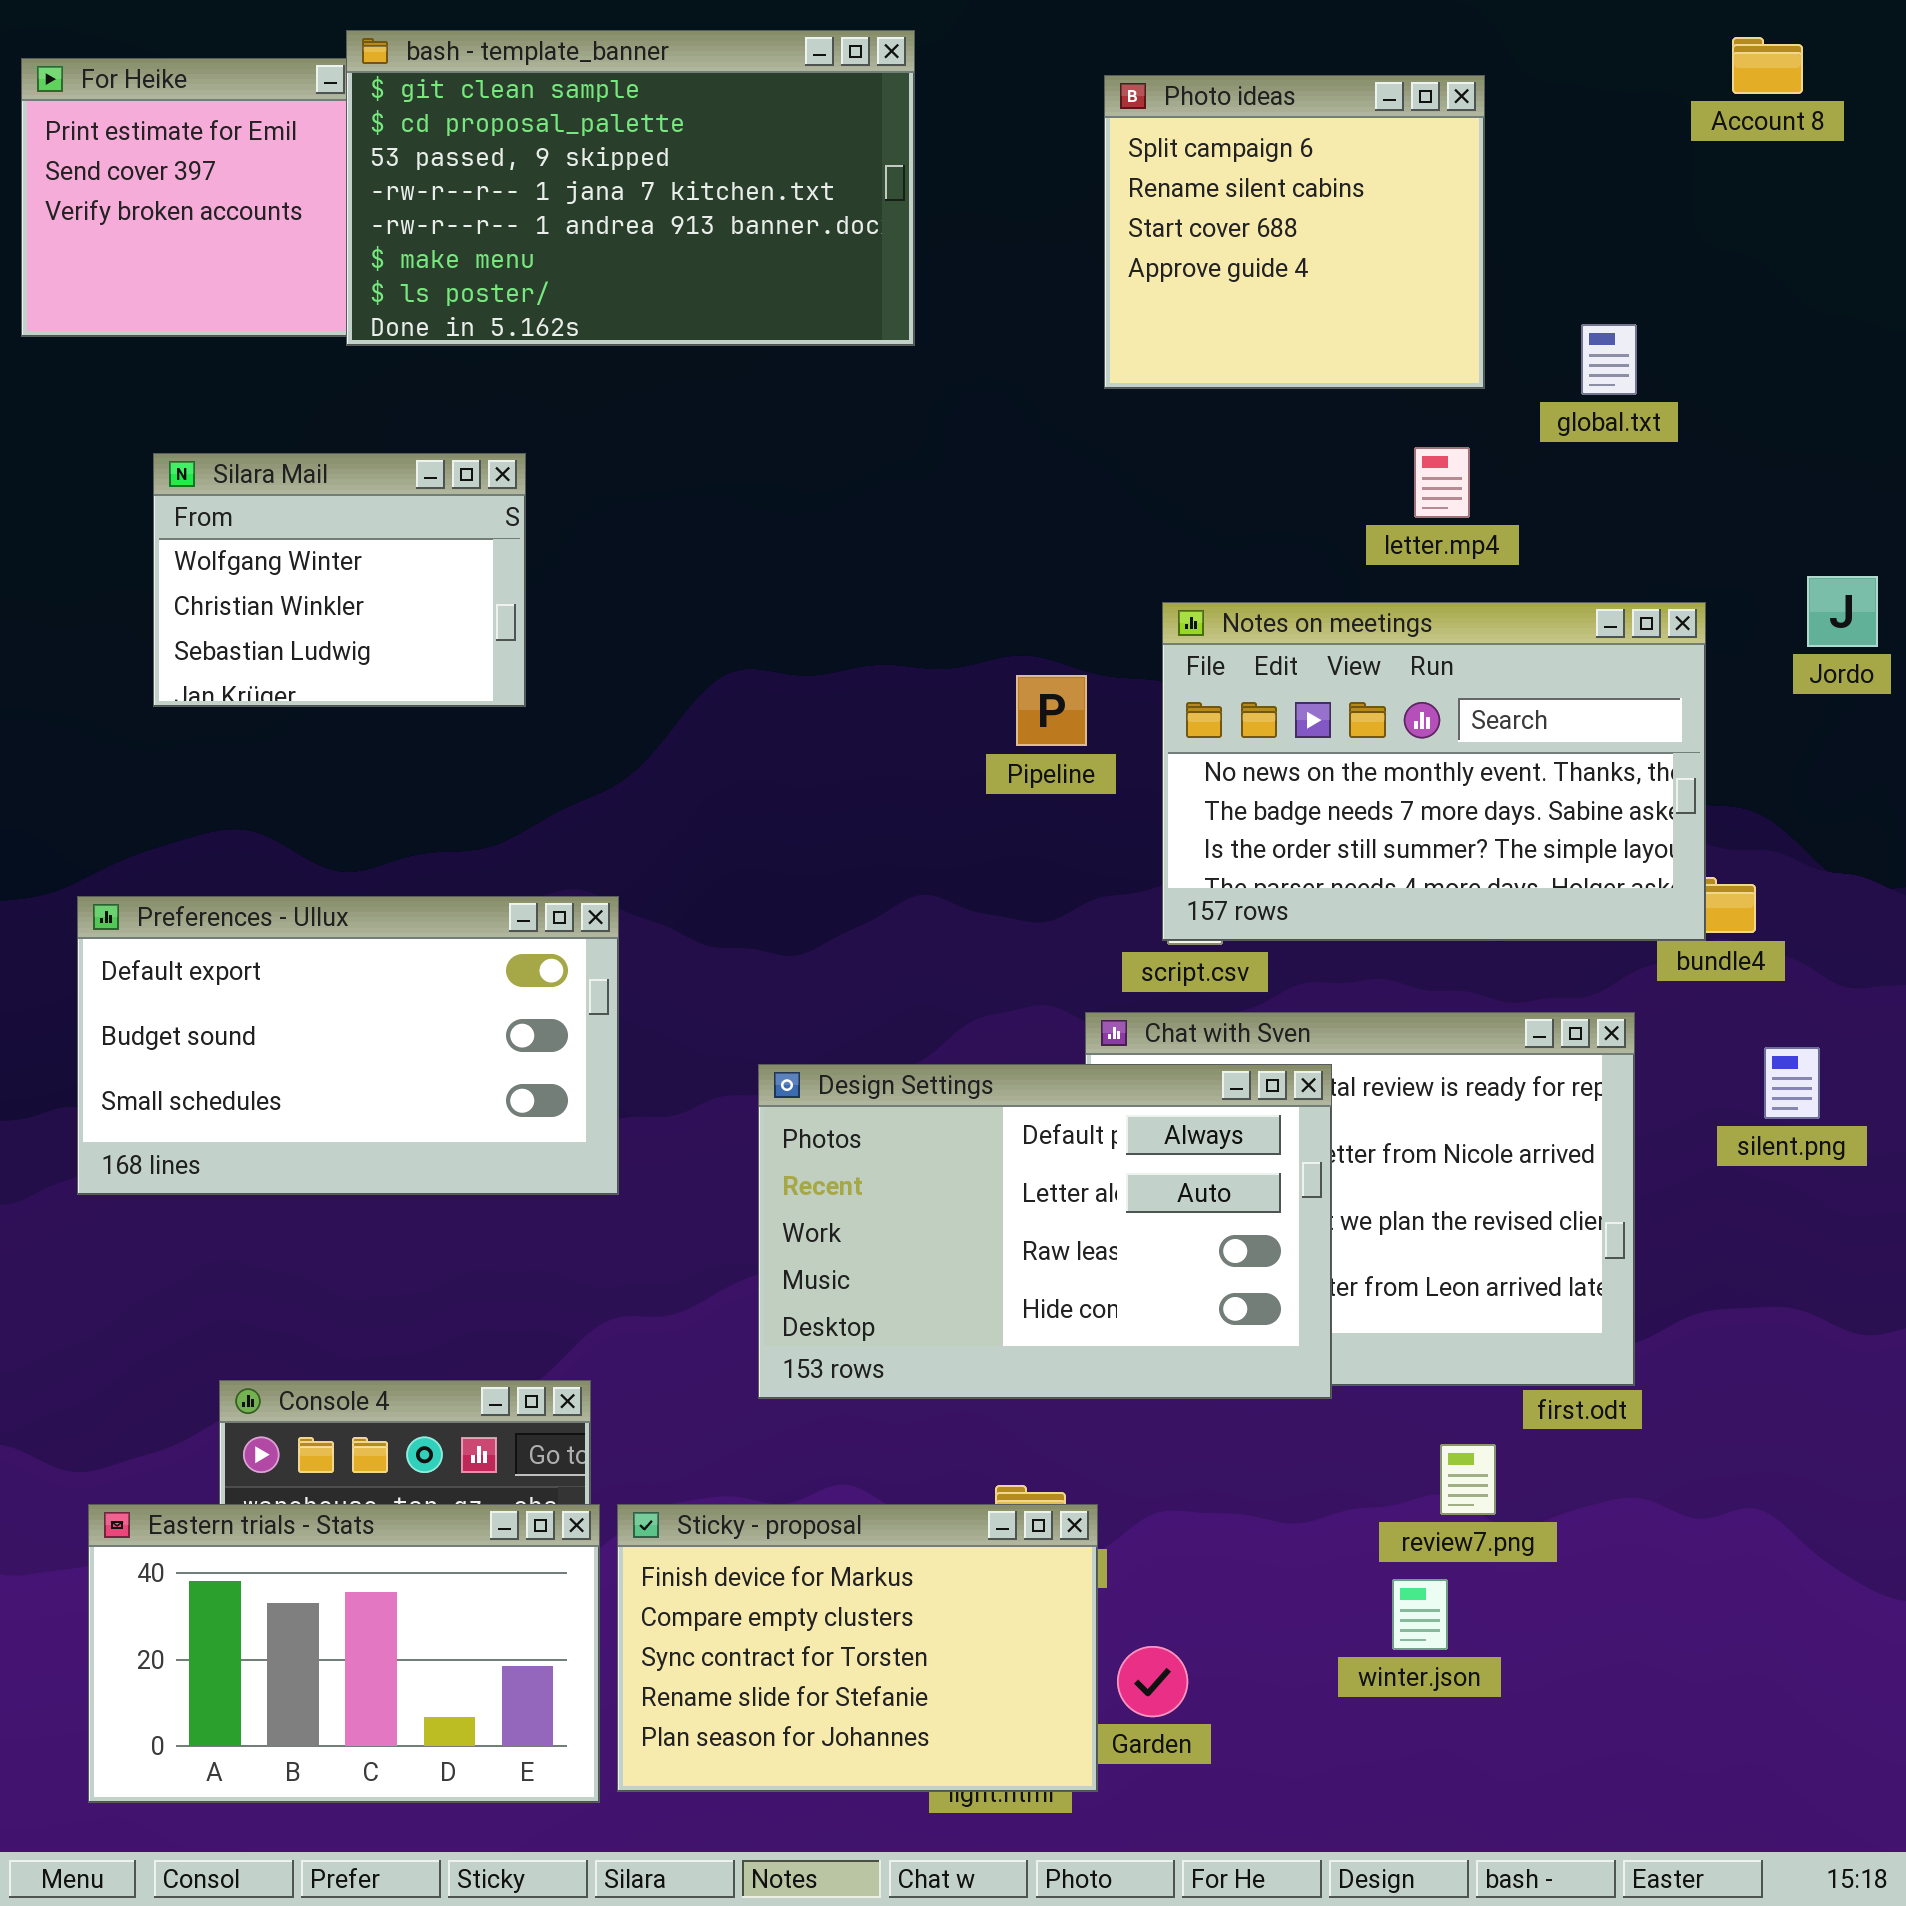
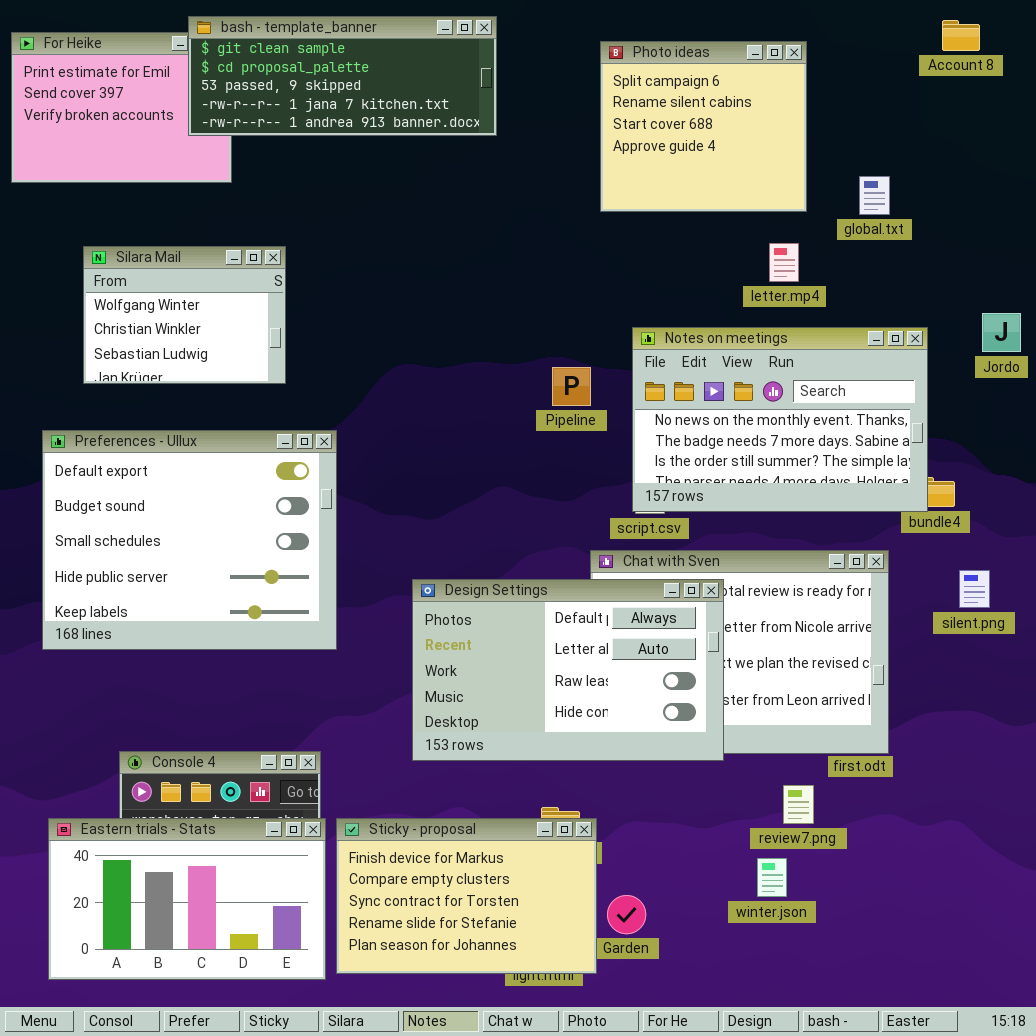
bash - template_banner: [346,30,915,346] -> [188,16,497,136], resized
Preferences - Ullux: [77,896,619,1195] -> [42,430,337,650], resized

